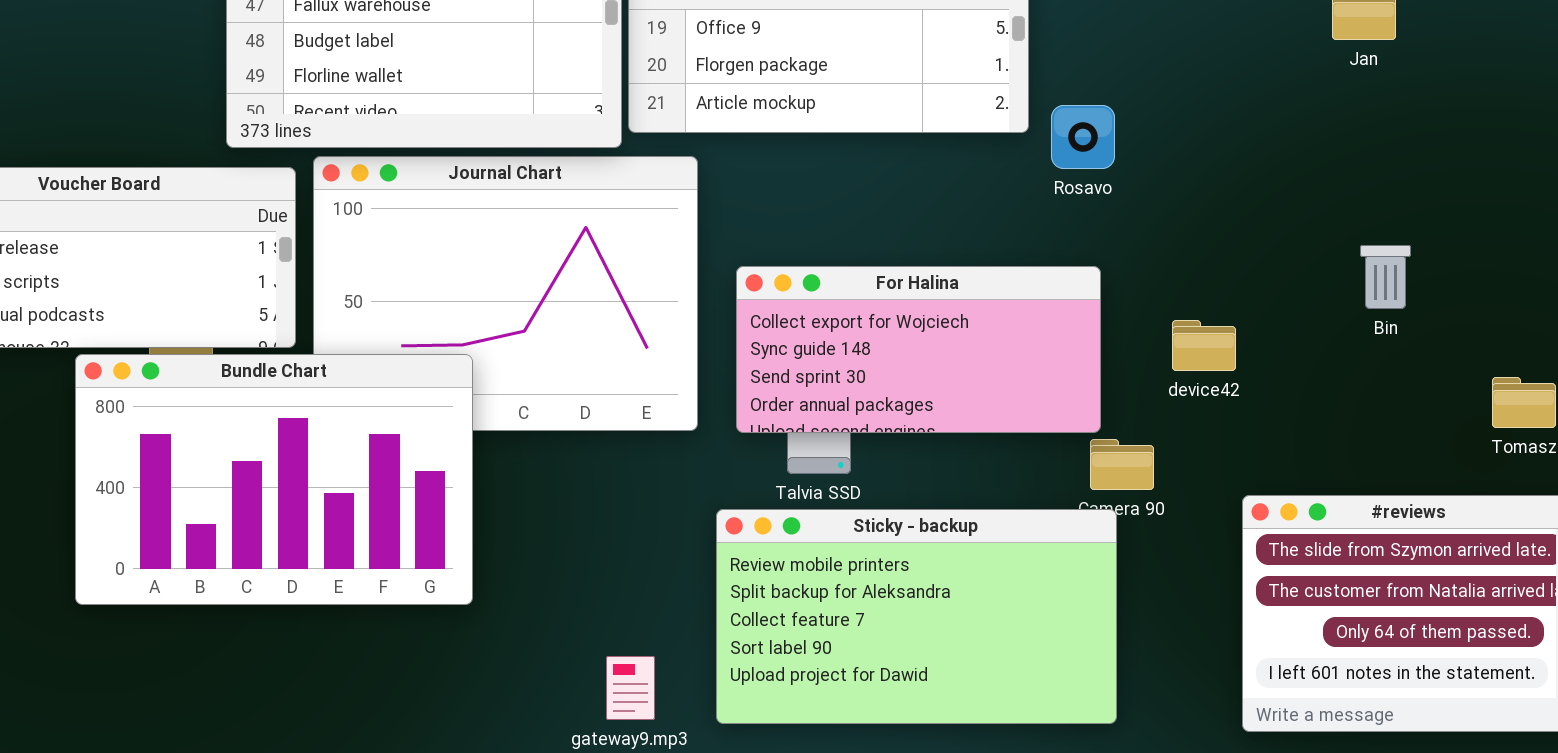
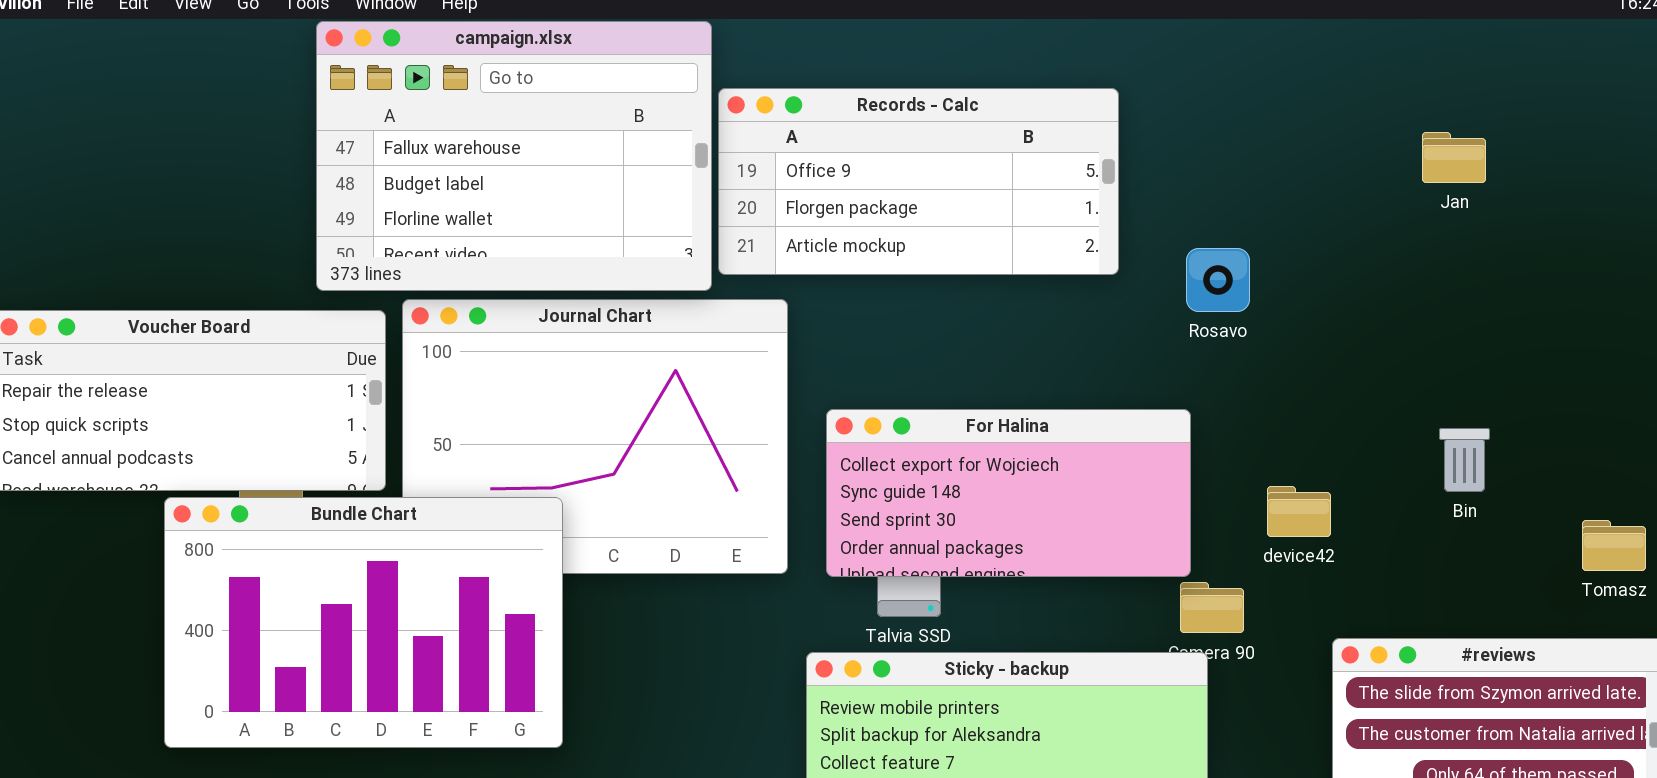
Rosavo: [1051,105,1115,169] -> [1186,248,1250,312], moved
Bin: [1360,245,1411,309] -> [1439,428,1490,492], moved
device42: [1172,320,1236,371] -> [1267,486,1331,537], moved

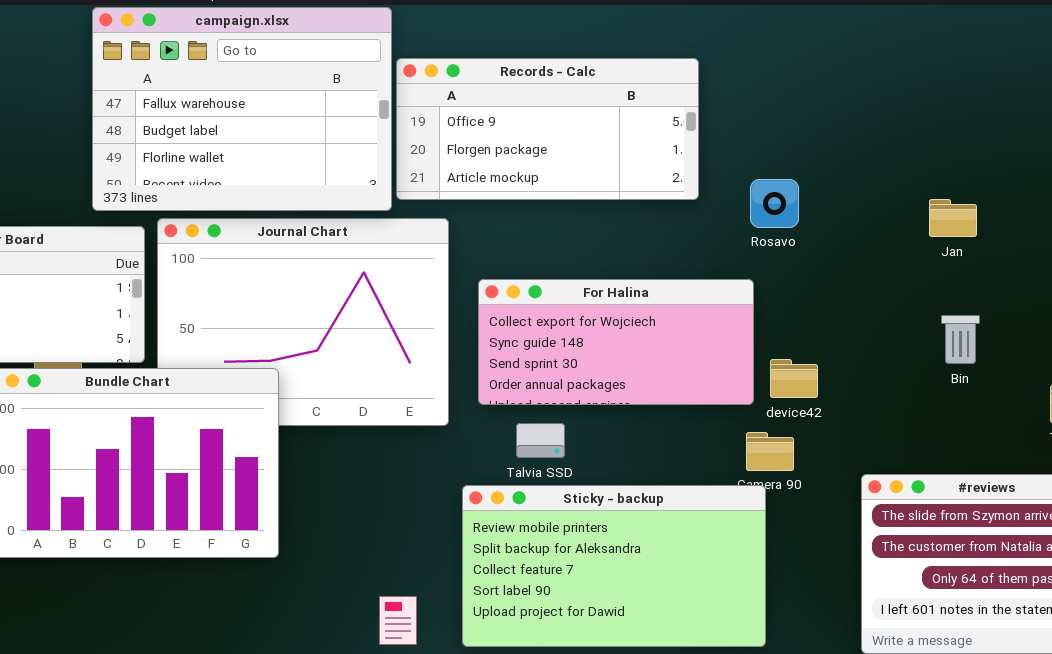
Jan: [1422,132,1486,183] -> [929,199,977,237], moved
For Halina: [826,409,1191,577] -> [478,279,754,405], moved
device42: [1267,486,1331,537] -> [770,359,818,398], moved

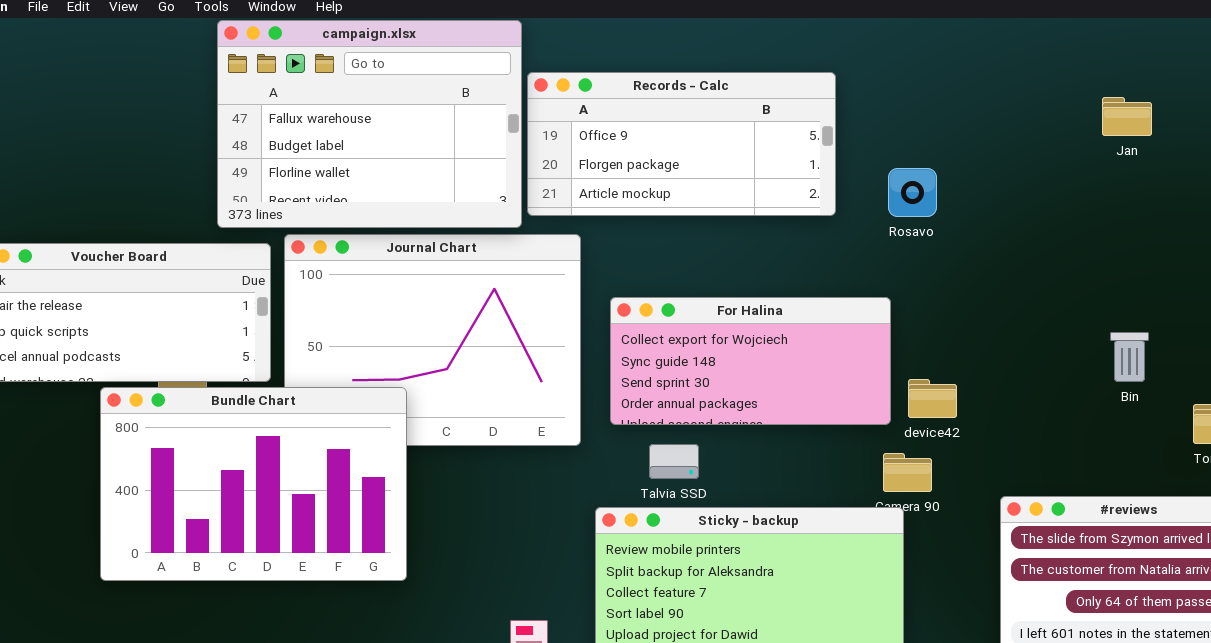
Rosavo: [750,179,799,228] -> [888,168,937,217], moved
Jan: [929,199,977,237] -> [1102,97,1152,136], moved
Bin: [941,315,980,364] -> [1110,332,1149,382], moved

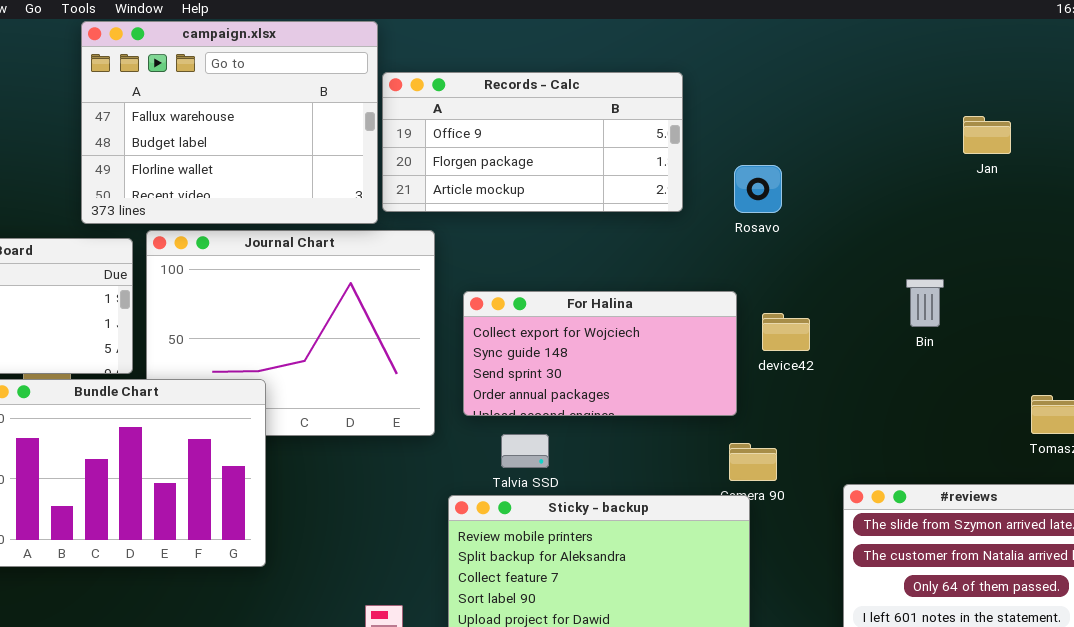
Jan: [1102,97,1152,136] -> [963,116,1011,154], moved
Bin: [1110,332,1149,382] -> [906,279,944,327], moved
device42: [908,379,957,418] -> [762,313,810,351], moved

